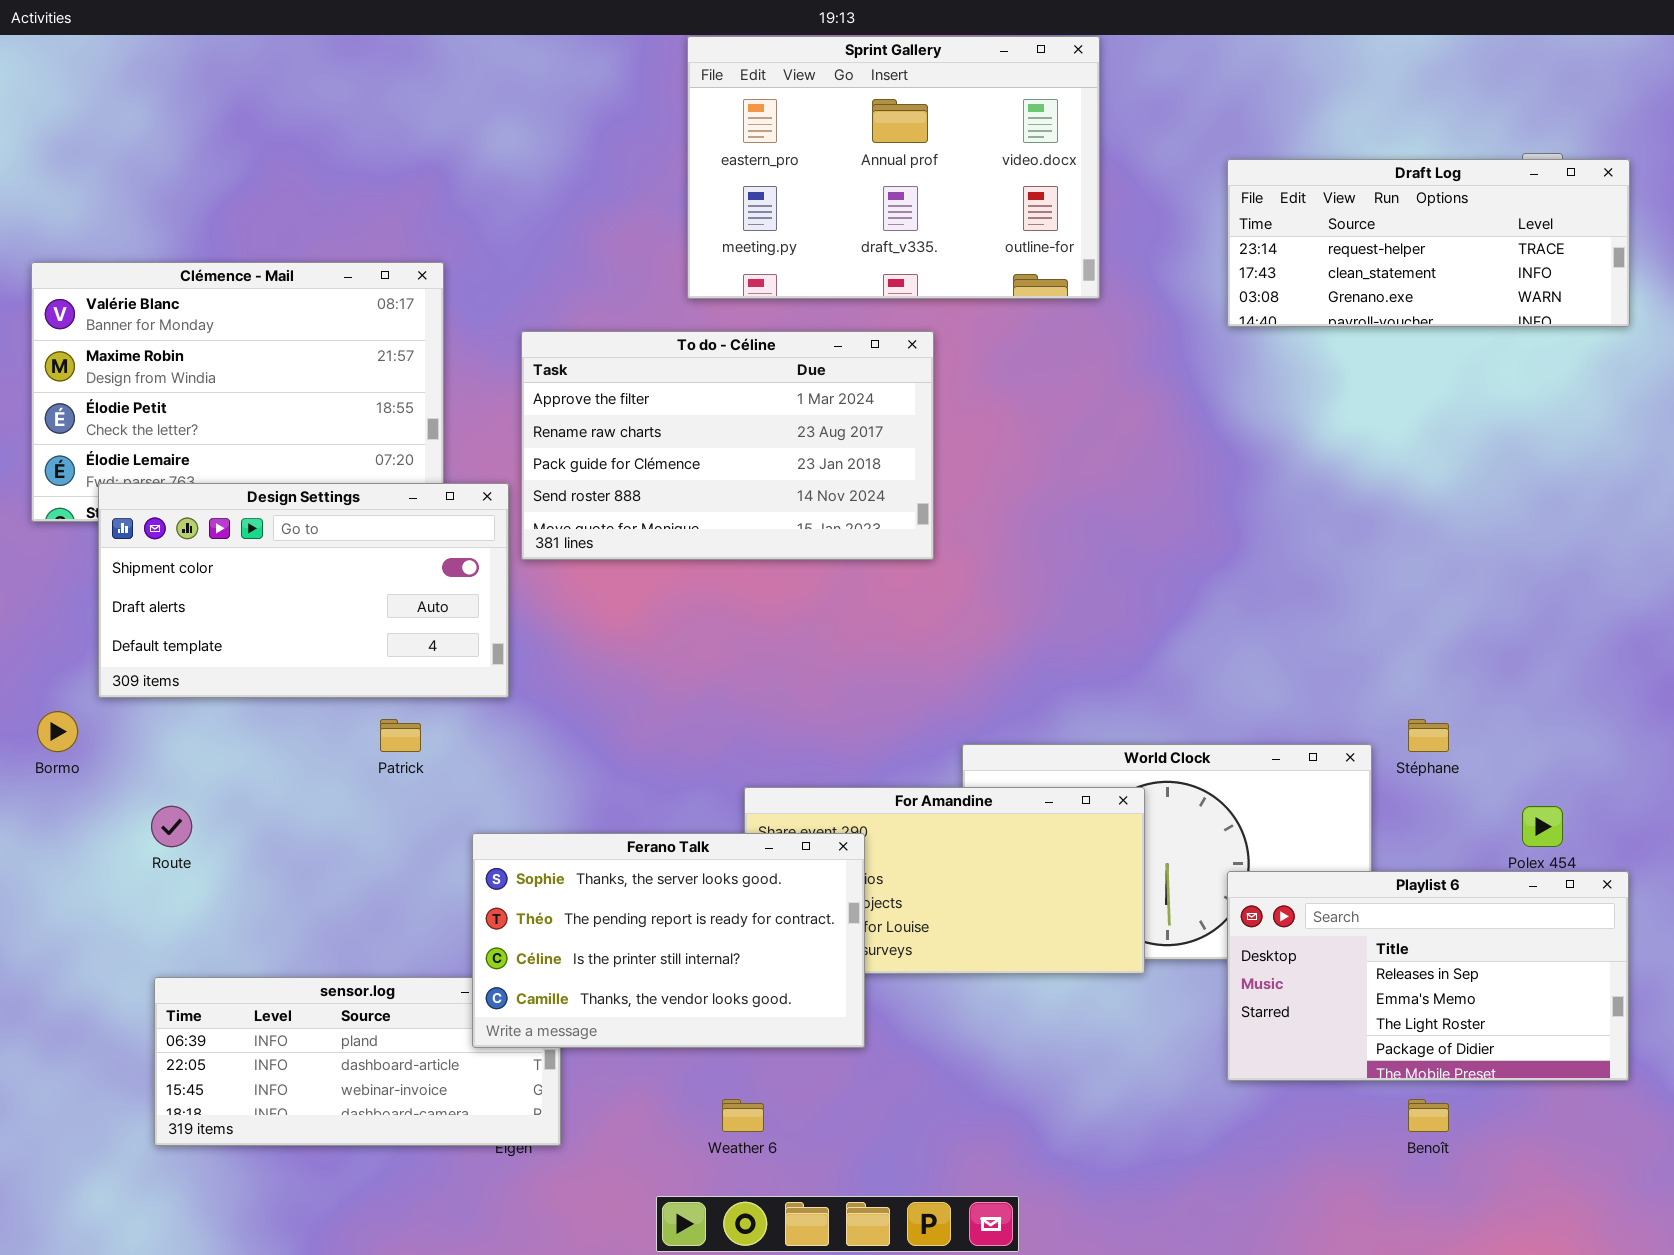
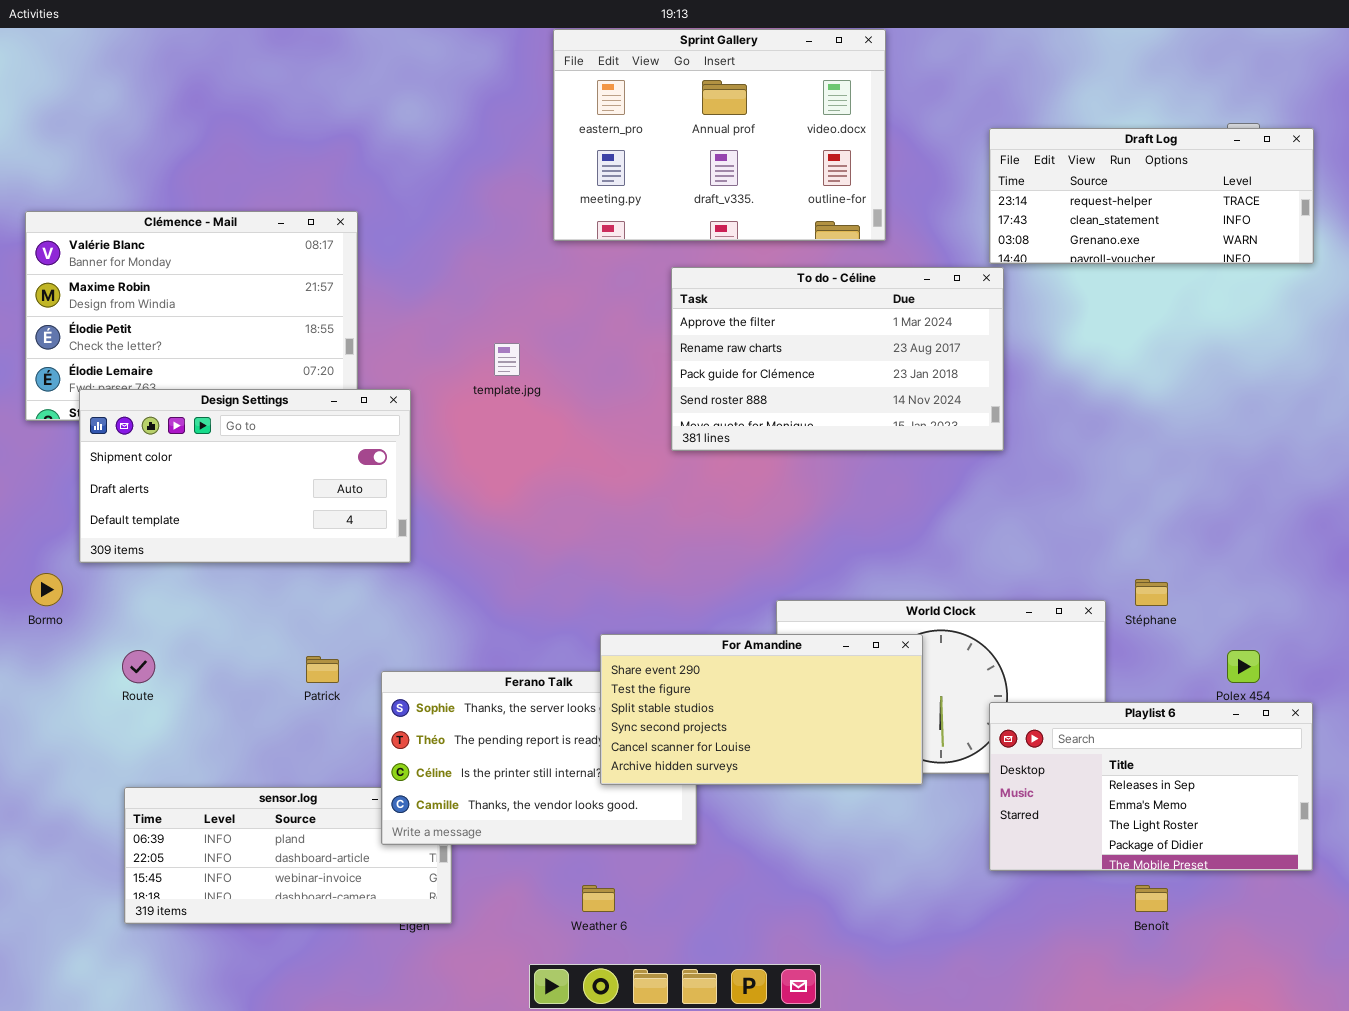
To do - Céline: [521,331,934,560] -> [671,267,1004,451], moved
Patrick: [380,719,421,752] -> [306,656,339,683], moved
For Amandine: [744,787,1145,974] -> [600,634,923,785], raised

